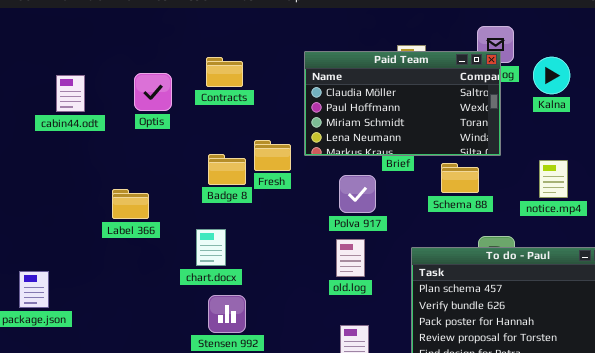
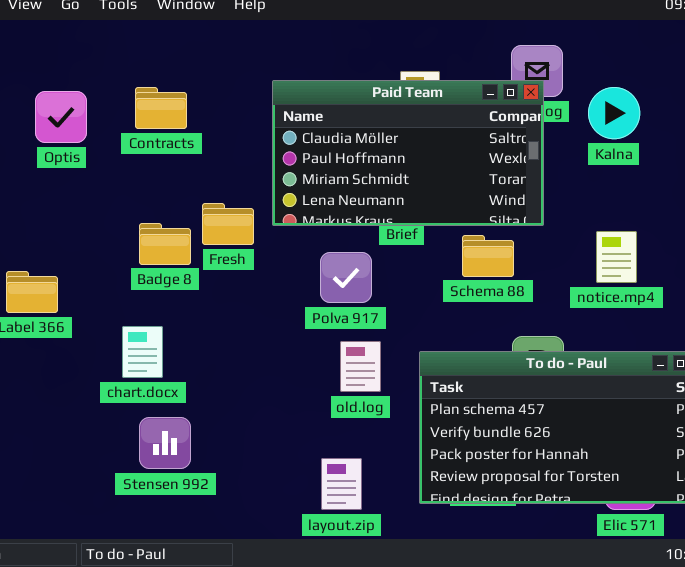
Optis: [134,73,172,111] -> [35,91,87,143], moved
old.log: [336,239,365,277] -> [340,341,381,392], moved

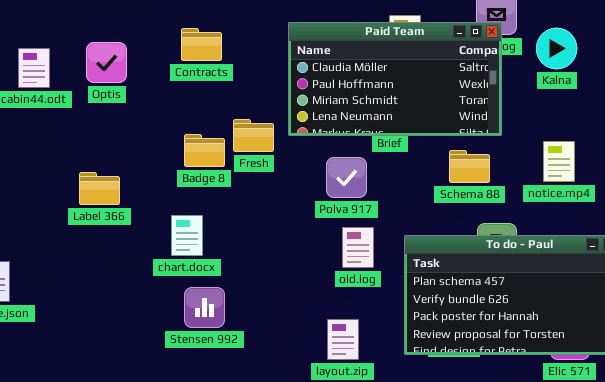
Optis: [35,91,87,143] -> [86,42,127,83], moved
Schema 88: [462,235,514,277] -> [449,150,490,183], moved

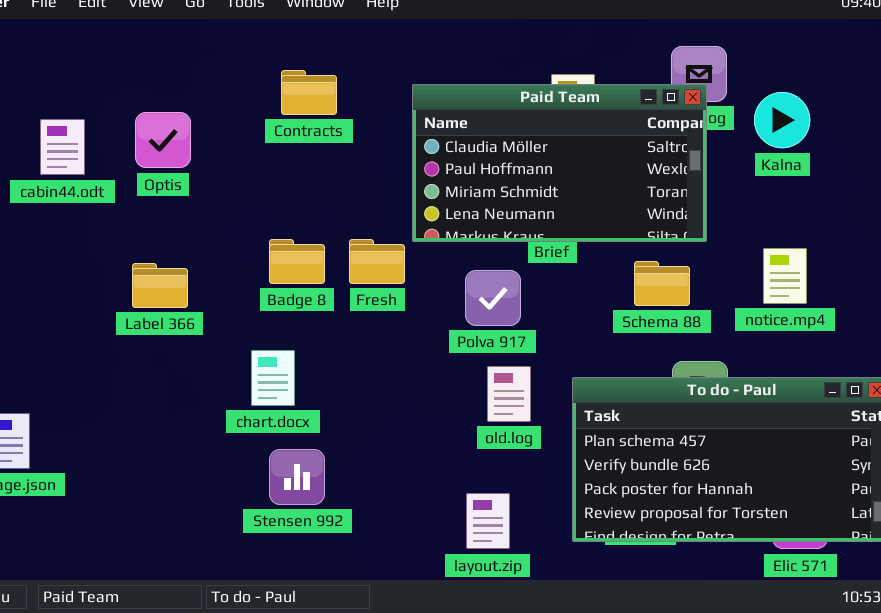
Contracts: [181,28,222,61] -> [281,70,337,115], moved
Fresh: [233,119,274,152] -> [349,239,405,284], moved
Label 366: [79,172,120,205] -> [132,263,188,308], moved

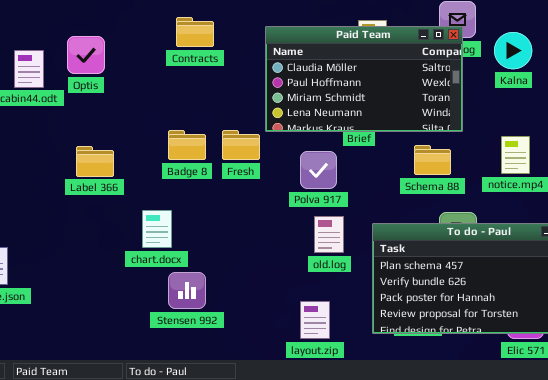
Optis: [135,112,191,168] -> [67,36,105,74], moved
chart.docx: [251,350,295,406] -> [142,210,172,248], moved

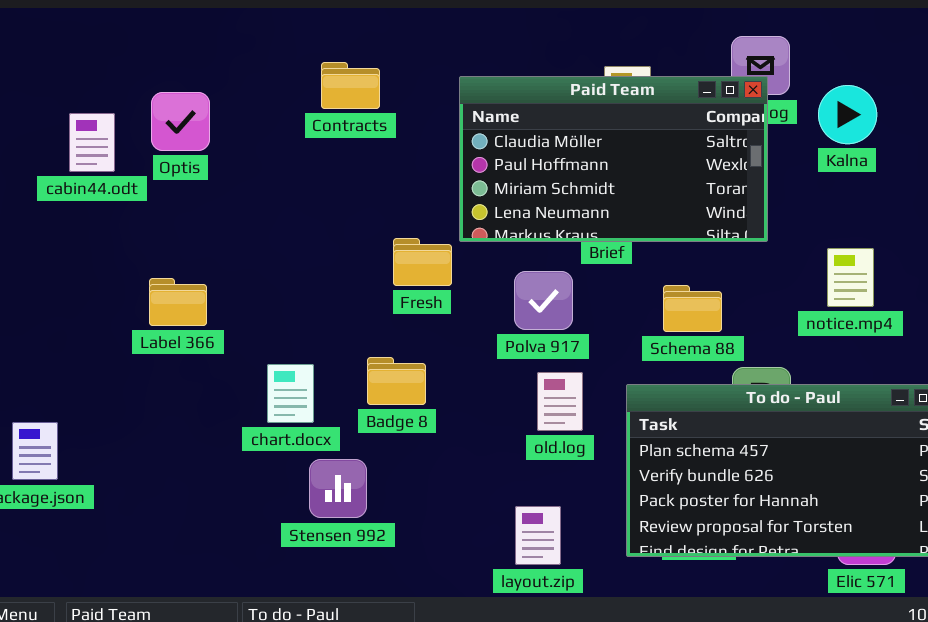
Badge 8: [168,130,206,160] -> [367,357,426,405], moved
Schema 88: [414,145,451,175] -> [663,285,722,332], moved
Label 366: [76,146,114,177] -> [149,278,207,326], moved

